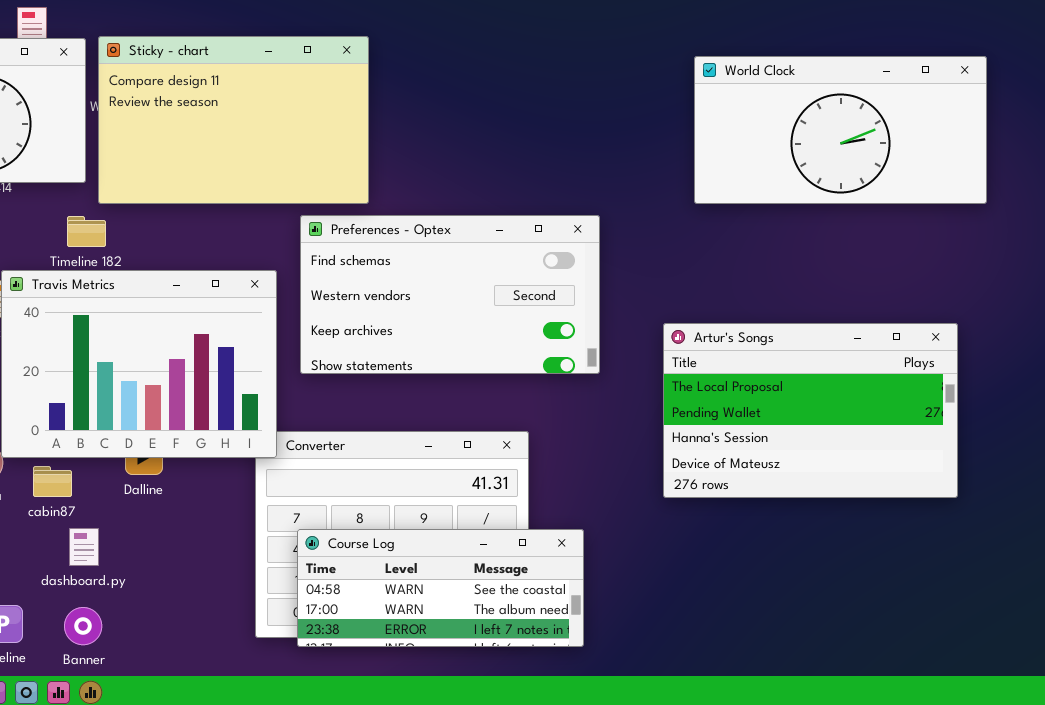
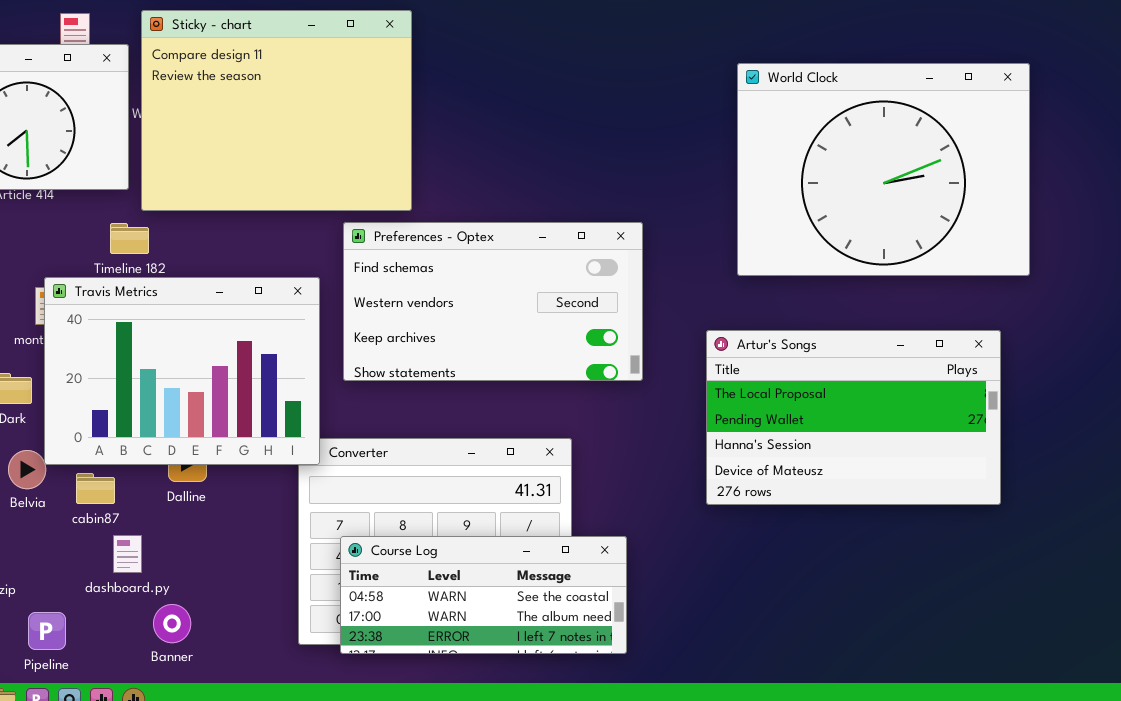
Sticky - chart: [98,36,369,204] -> [141,10,412,211], resized
World Clock: [694,56,987,204] -> [737,63,1030,276], resized
Banner: [64,607,102,645] -> [153,604,191,643], moved

